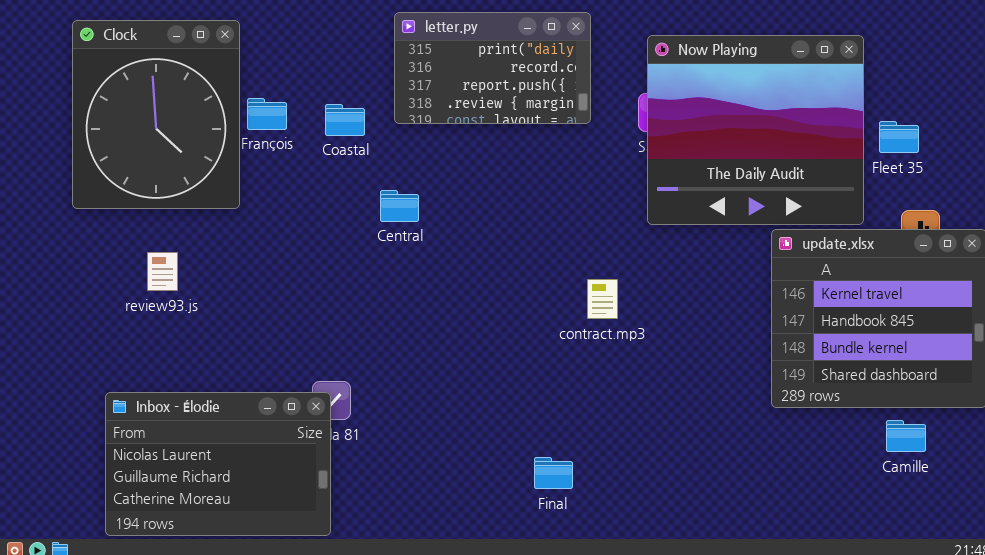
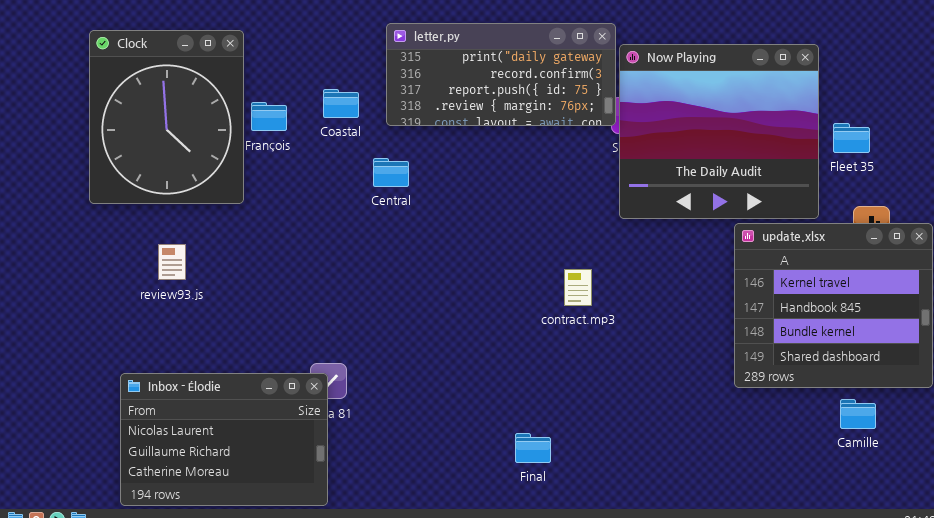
letter.py: [394,12,591,124] -> [386,23,616,126], resized
Coastal: [325,104,365,136] -> [323,89,359,118], moved
Central: [380,190,419,222] -> [373,158,409,187], moved

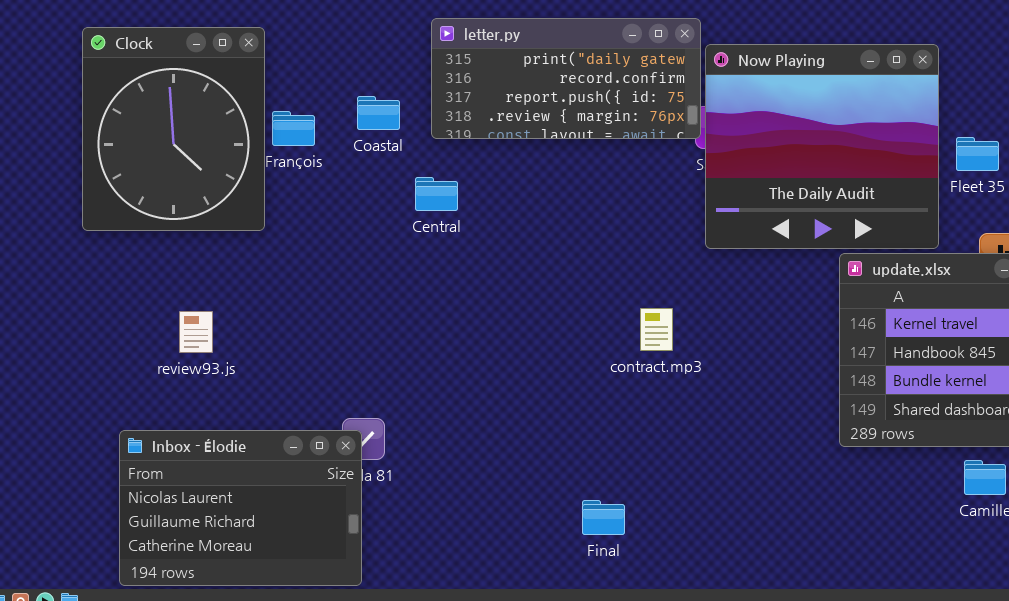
review93.js: [158,244,186,280] -> [179,311,213,353], moved

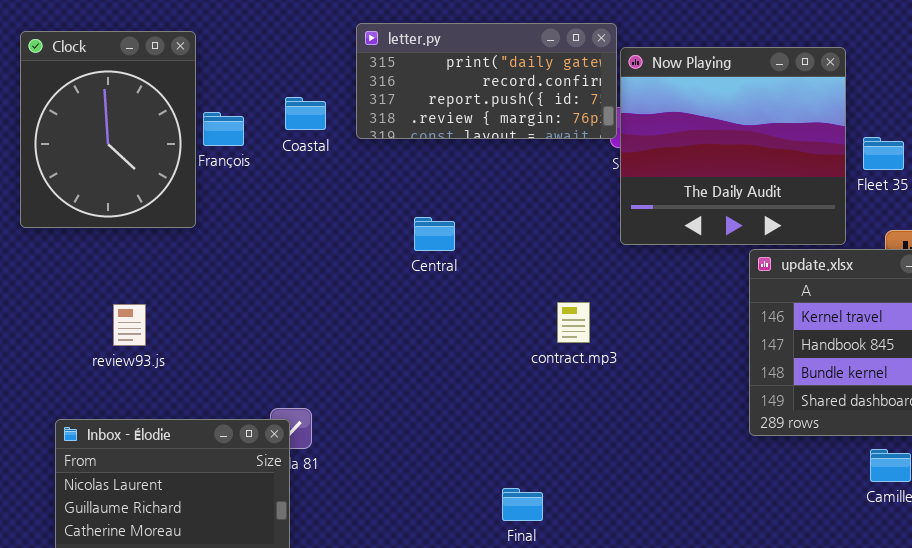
Central: [415,177,458,211] -> [414,217,455,251], moved

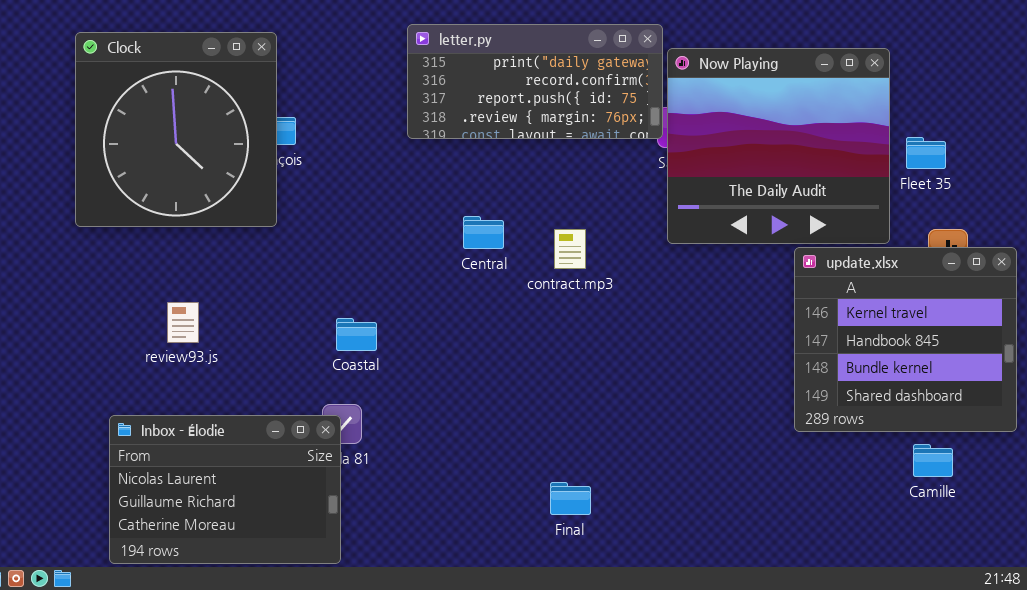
Clock: [20,31,196,228] -> [75,32,277,227], resized
Coastal: [285,97,326,130] -> [336,318,377,351], moved
contract.mp3: [557,302,590,343] -> [554,229,586,269], moved

